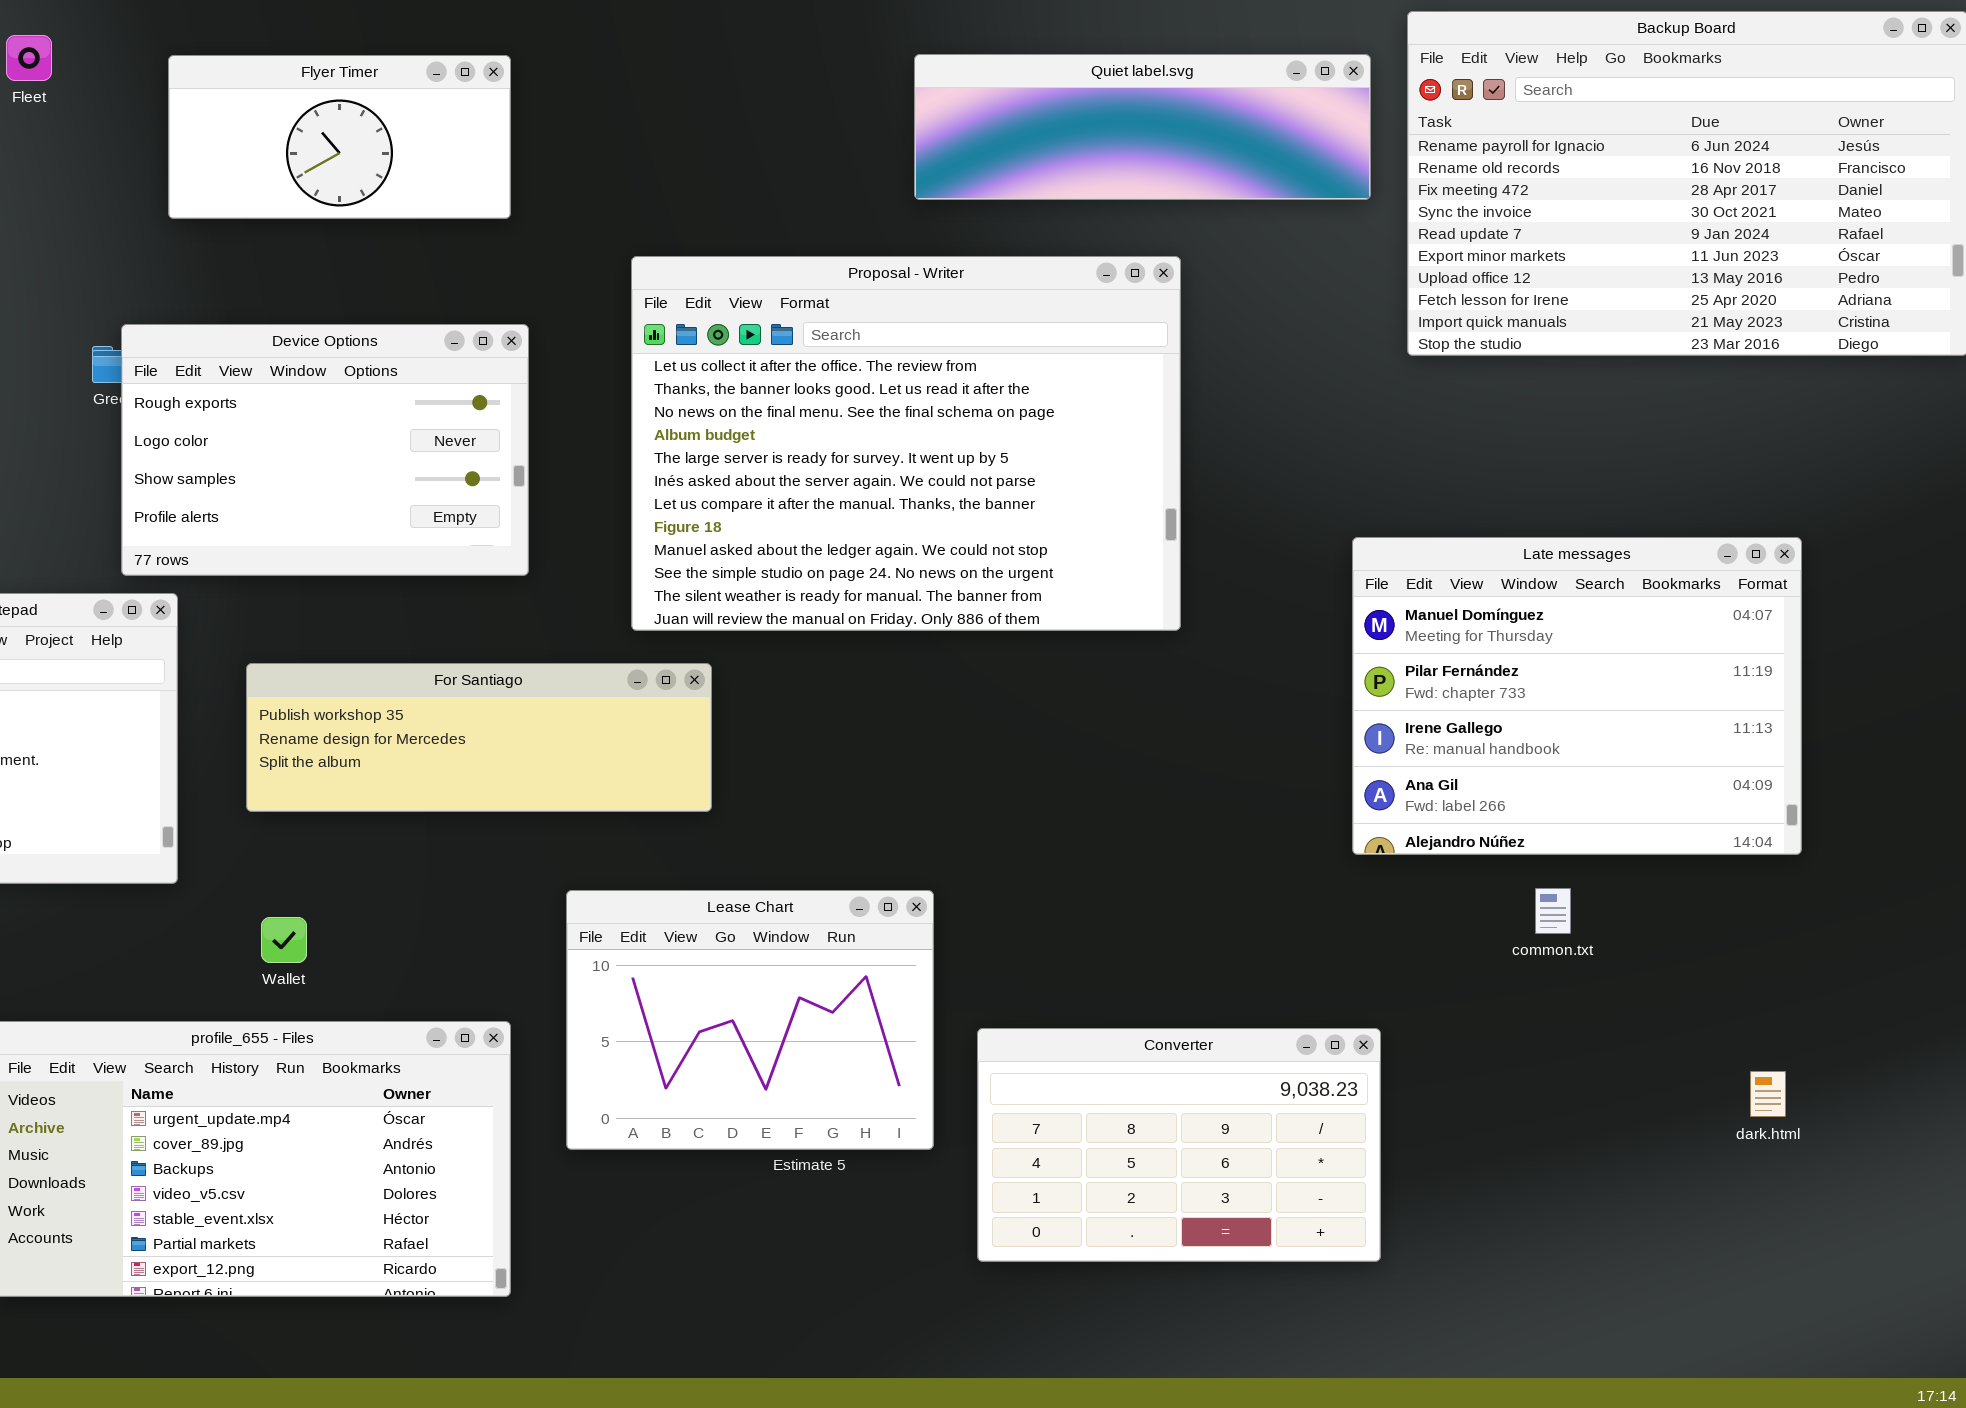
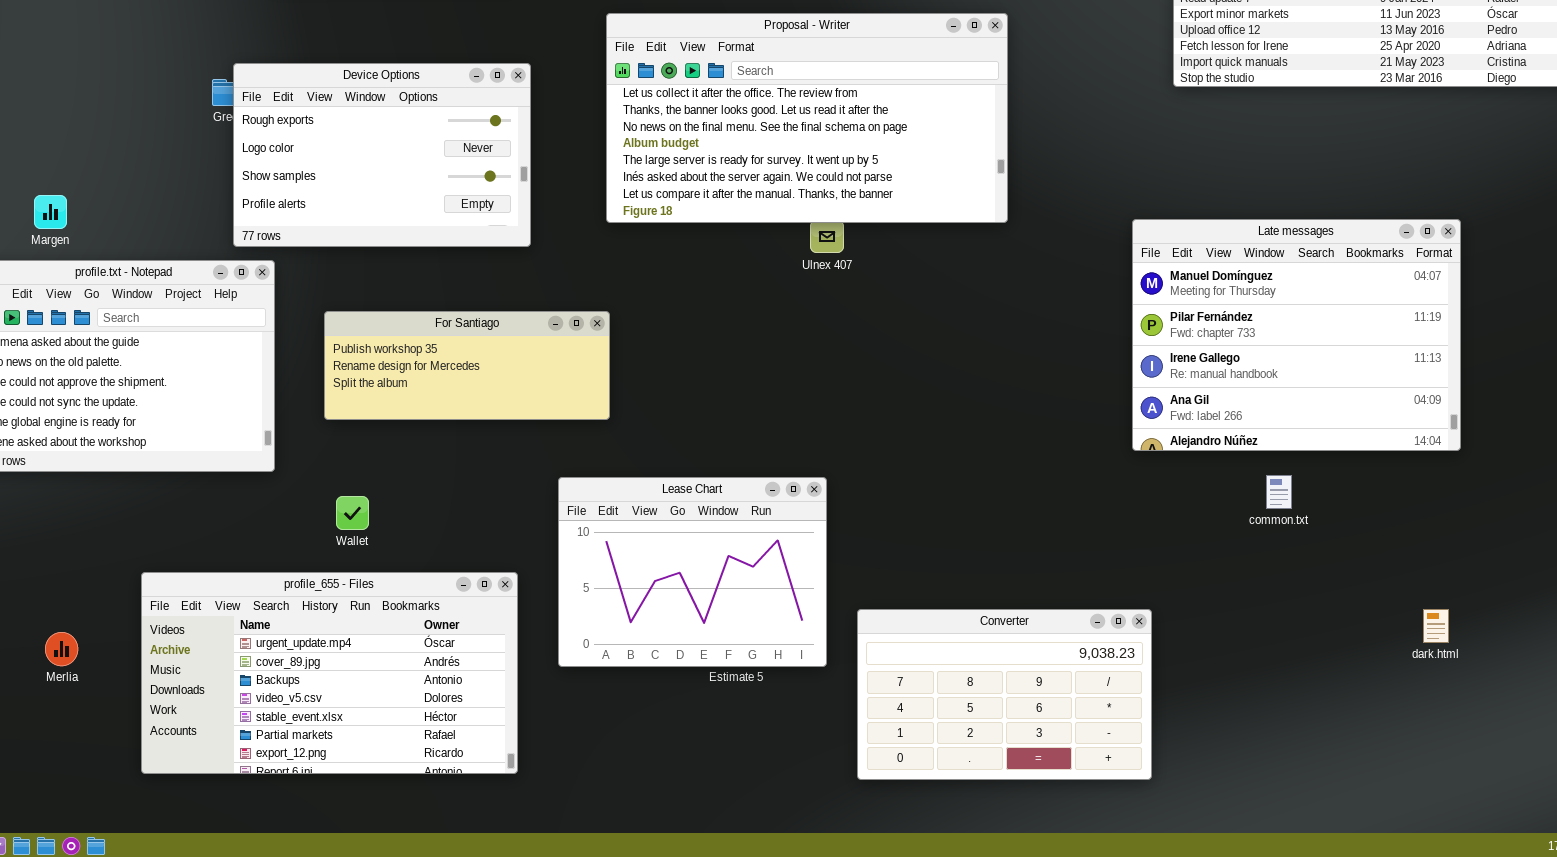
Proposal - Writer: [631,256,1181,631] -> [606,13,1008,223], resized
For Santiago: [246,663,712,812] -> [324,311,610,420], resized
Converter: [977,1028,1381,1262] -> [857,609,1152,780], moved

